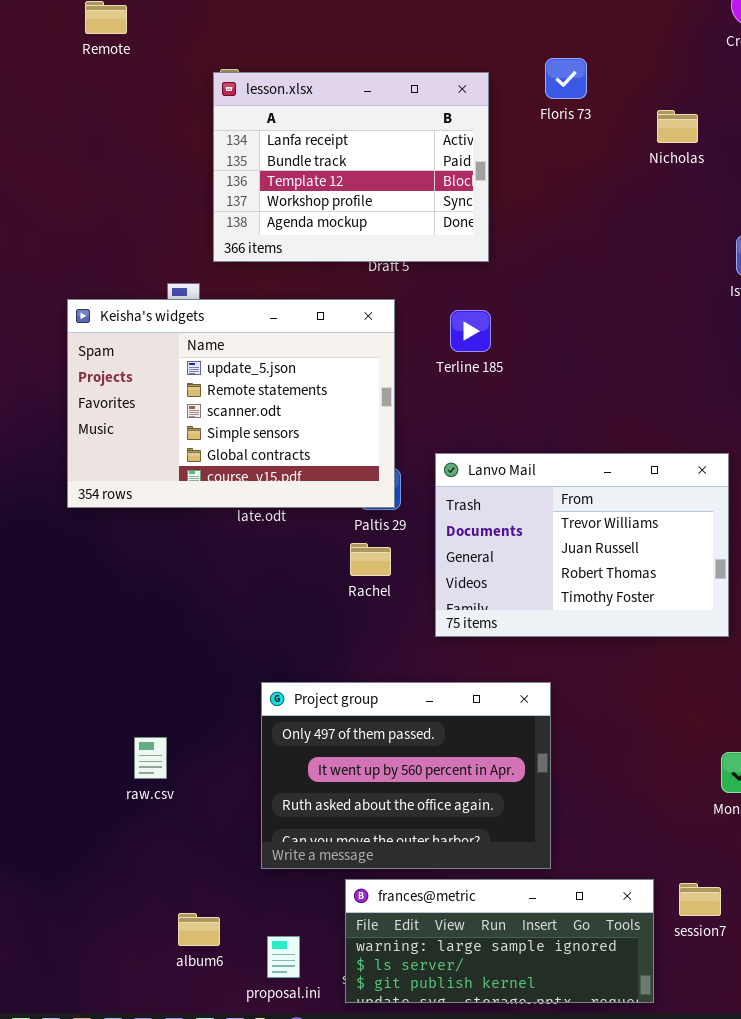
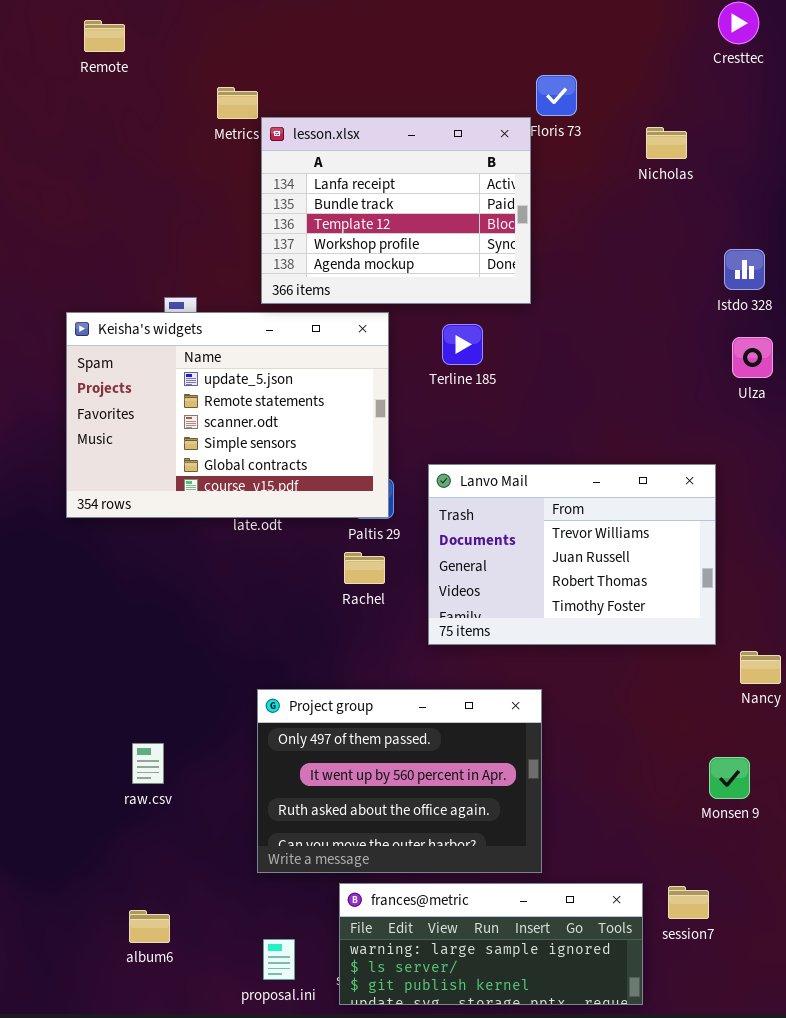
lesson.xlsx: [213,72,489,262] -> [261,117,531,304], moved
album6: [178,913,220,946] -> [129,910,170,943], moved

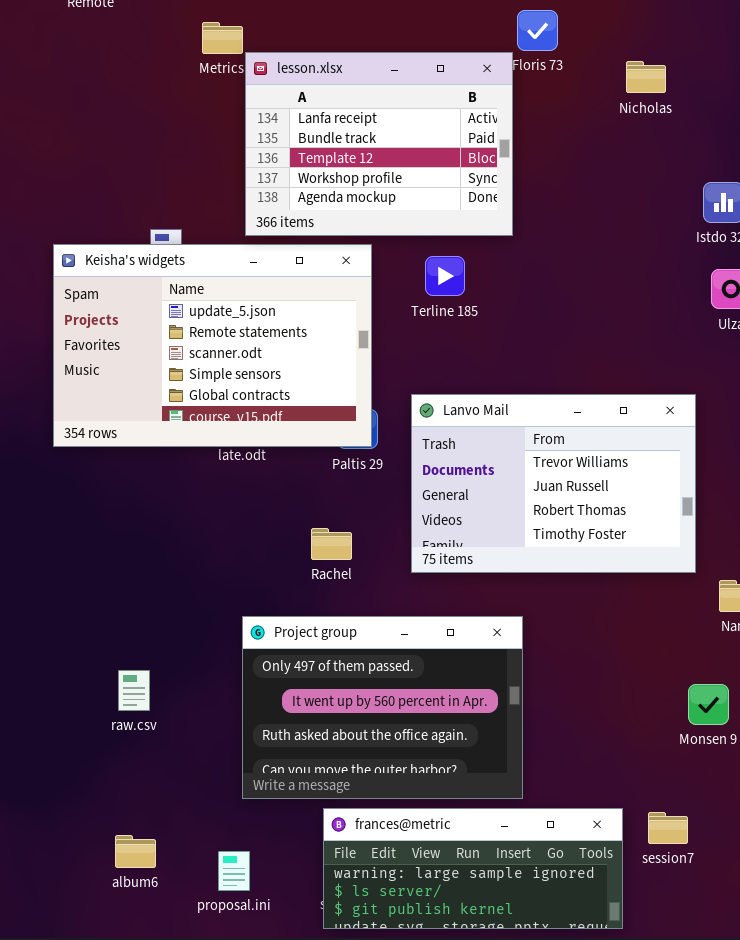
Rachel: [344,552,385,584] -> [311,528,352,560], moved
proposal.ini: [263,939,295,980] -> [218,851,250,891], moved

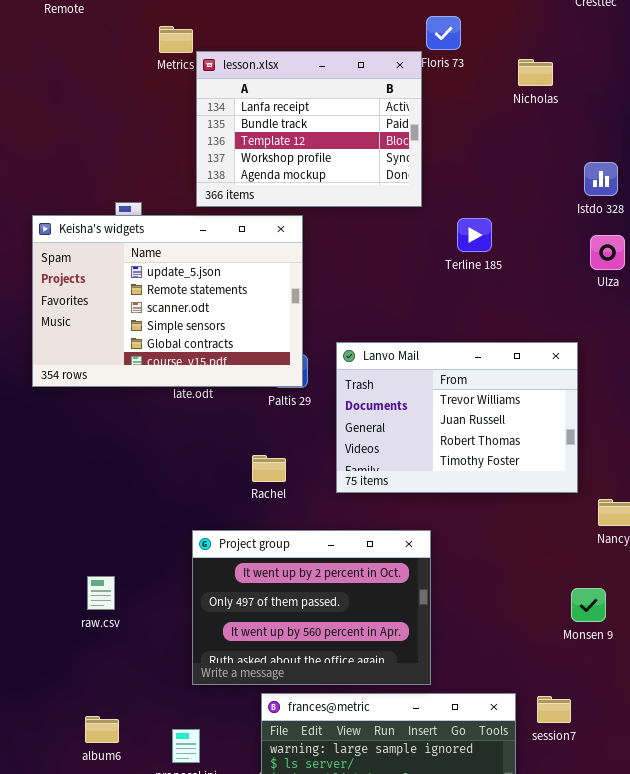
Terline 185: [425,256,465,296] -> [457,218,492,252], moved
Project group: [242,616,523,799] -> [192,530,431,685], scrolled up 1 row

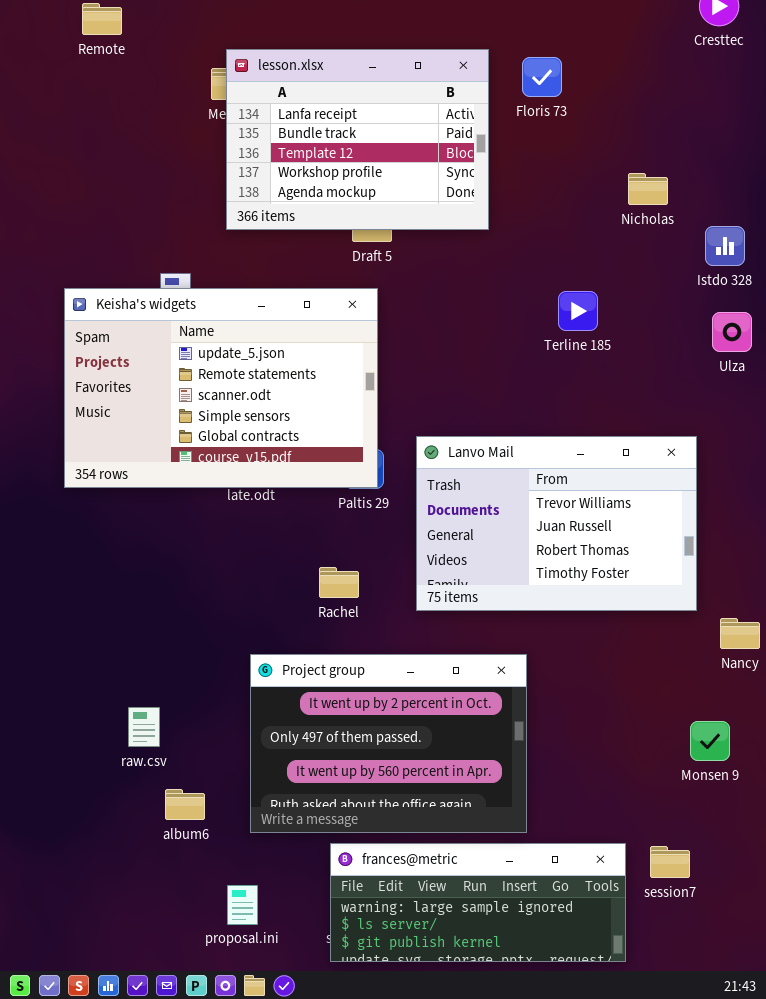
lesson.xlsx: [196,51,422,207] -> [226,49,489,230], moved
Nicholas: [518,59,553,86] -> [628,173,668,205], moved
album6: [85,716,119,743] -> [165,789,205,820], moved

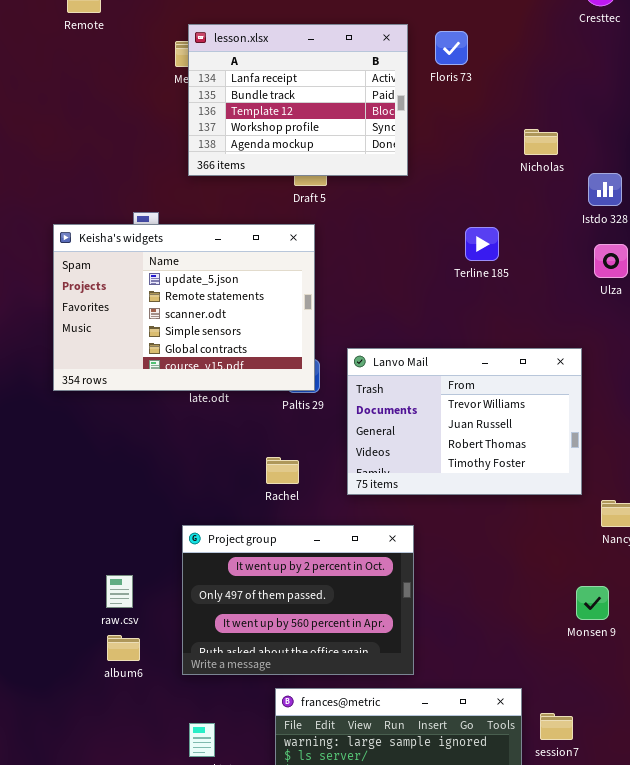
Project group: [250,654,527,833] -> [182,525,414,675], moved
album6: [165,789,205,820] -> [107,635,140,661], moved
session7: [650,846,690,878] -> [540,713,573,740], moved

